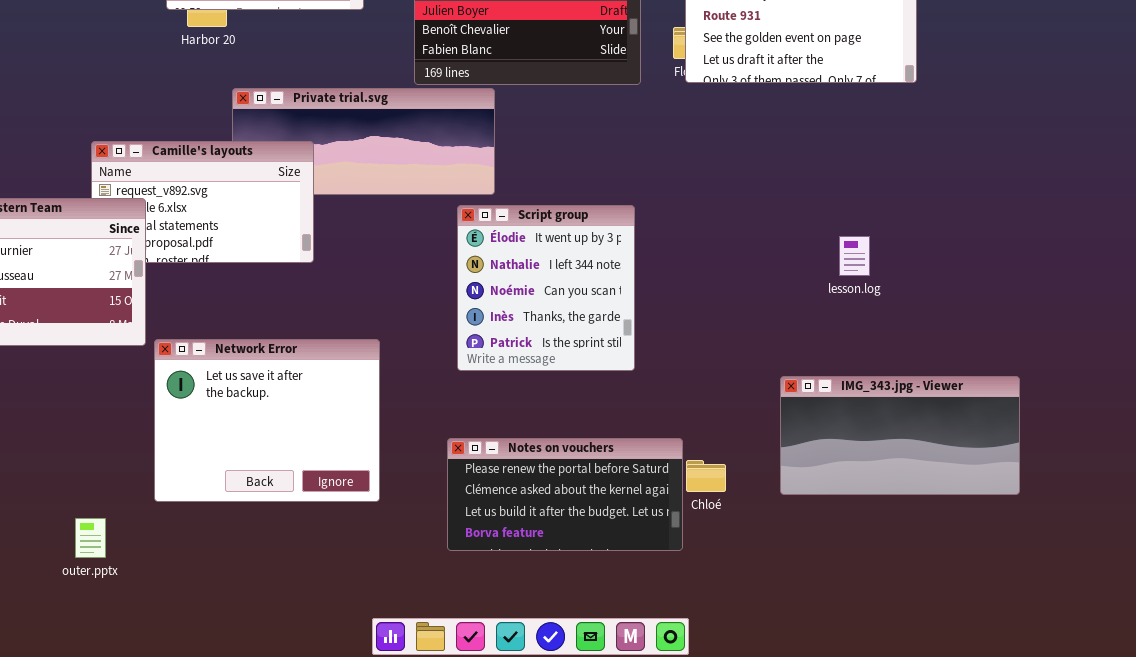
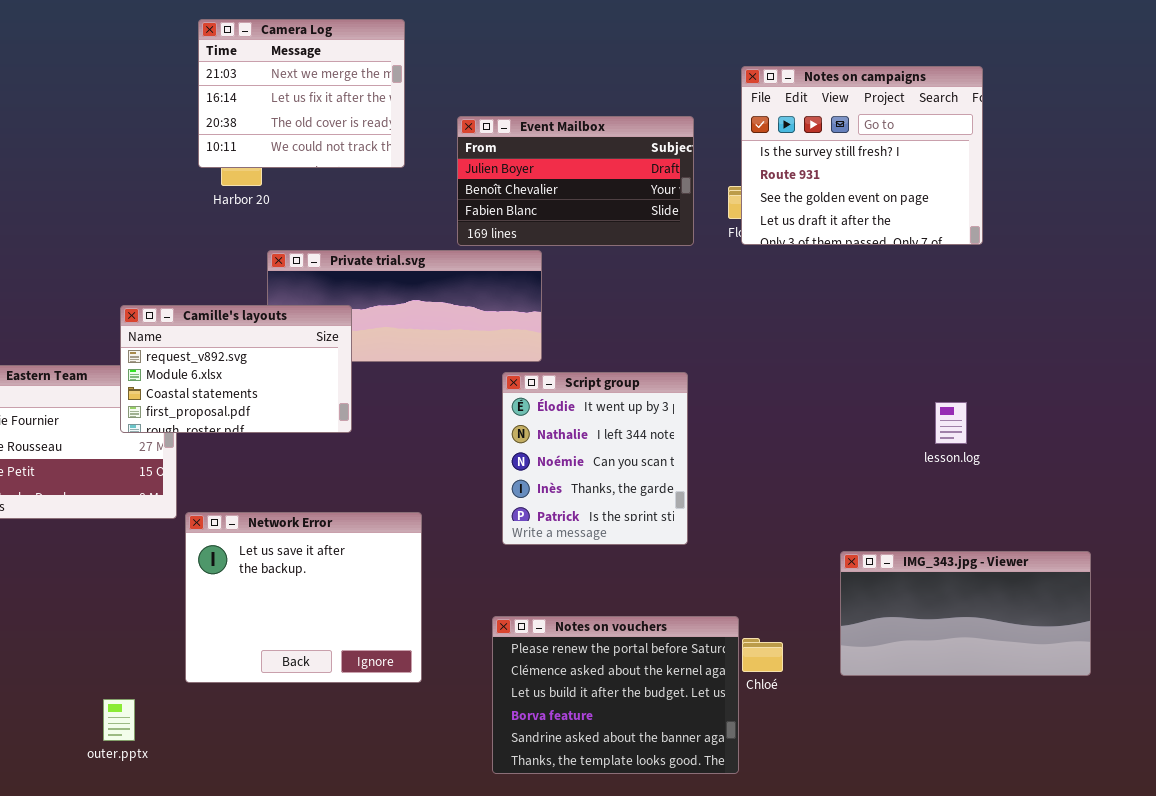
Camille's layouts: [91,141,314,263] -> [120,305,352,433], raised
lesson.log: [839,236,870,276] -> [935,402,967,444], moved
Notes on vouchers: [447,438,683,551] -> [492,616,739,774], resized

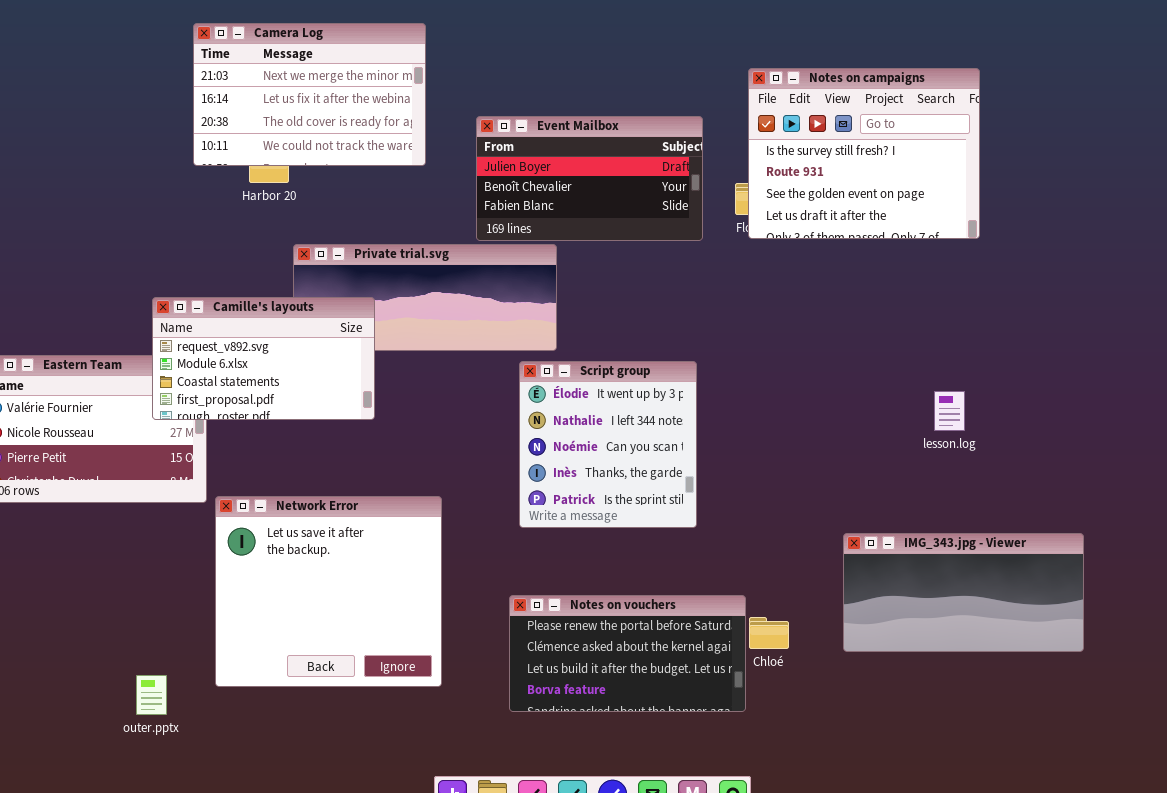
Camera Log: [198,19,405,168] -> [193,23,426,166], resized
Network Error: [185,512,422,683] -> [215,496,442,687], resized
Notes on vouchers: [492,616,739,774] -> [509,595,746,712], resized

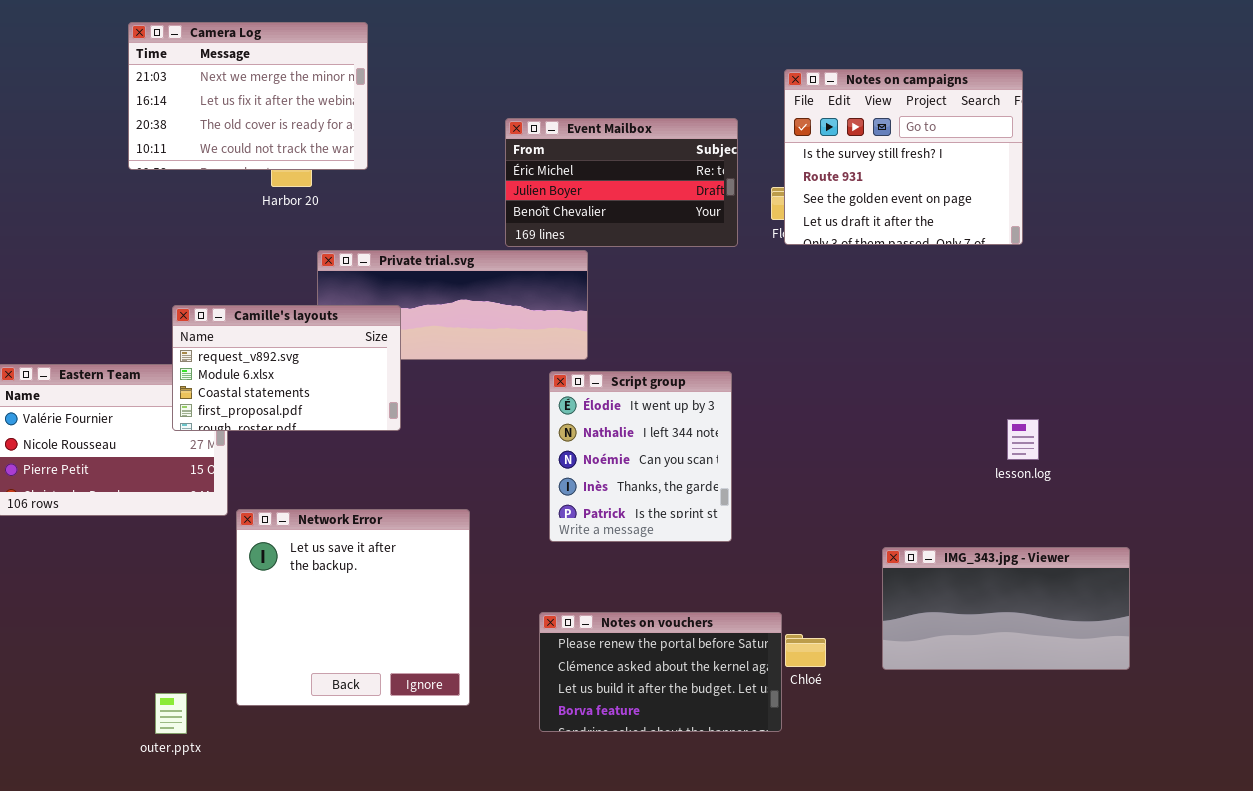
Camera Log: [193,23,426,166] -> [128,22,368,170], moved
Event Mailbox: [476,116,703,241] -> [505,118,738,247], scrolled up 1 row
lesson.log: [934,391,965,431] -> [1007,419,1039,460], moved

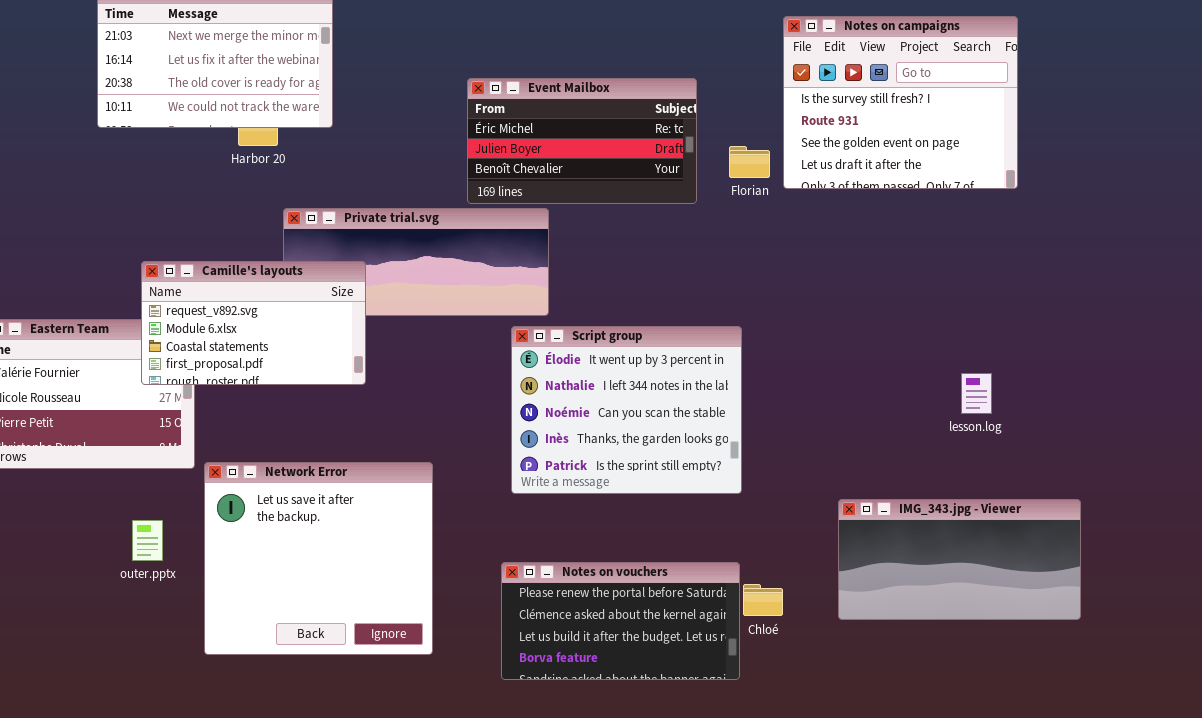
Notes on campaigns: [784,69,1023,245] -> [783,16,1018,189], moved
Script group: [549,371,732,542] -> [511,326,742,494], resized
outer.pptx: [155,693,187,734] -> [132,520,163,561], moved

